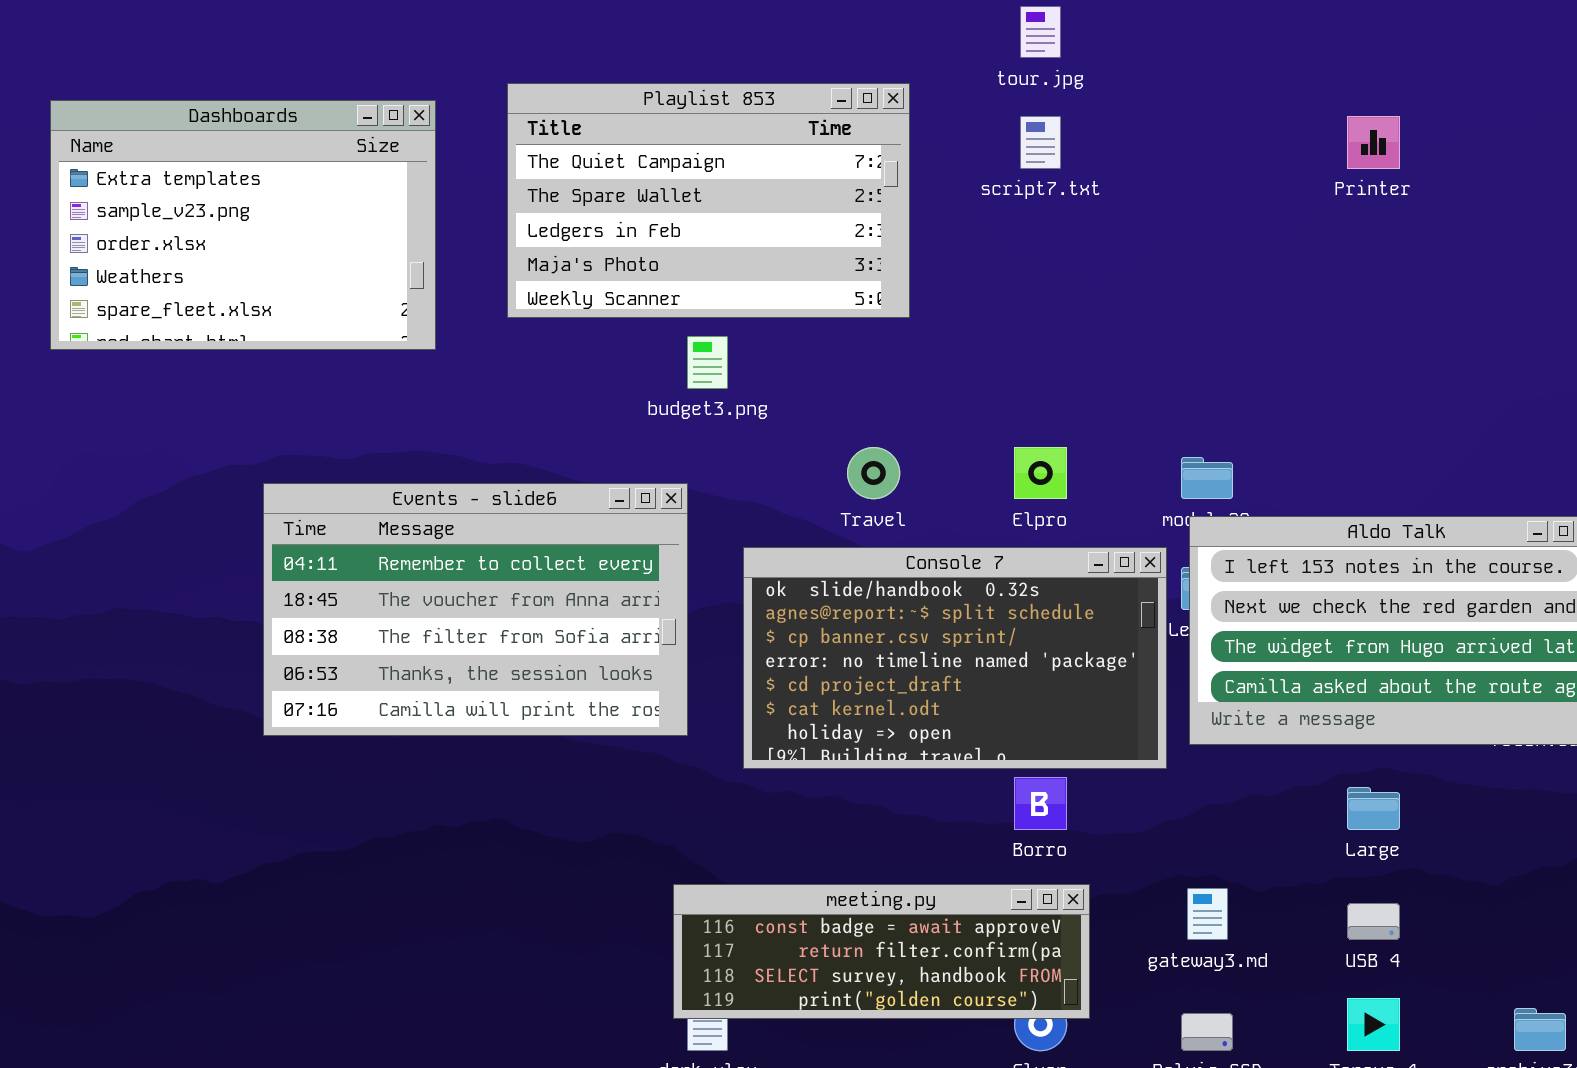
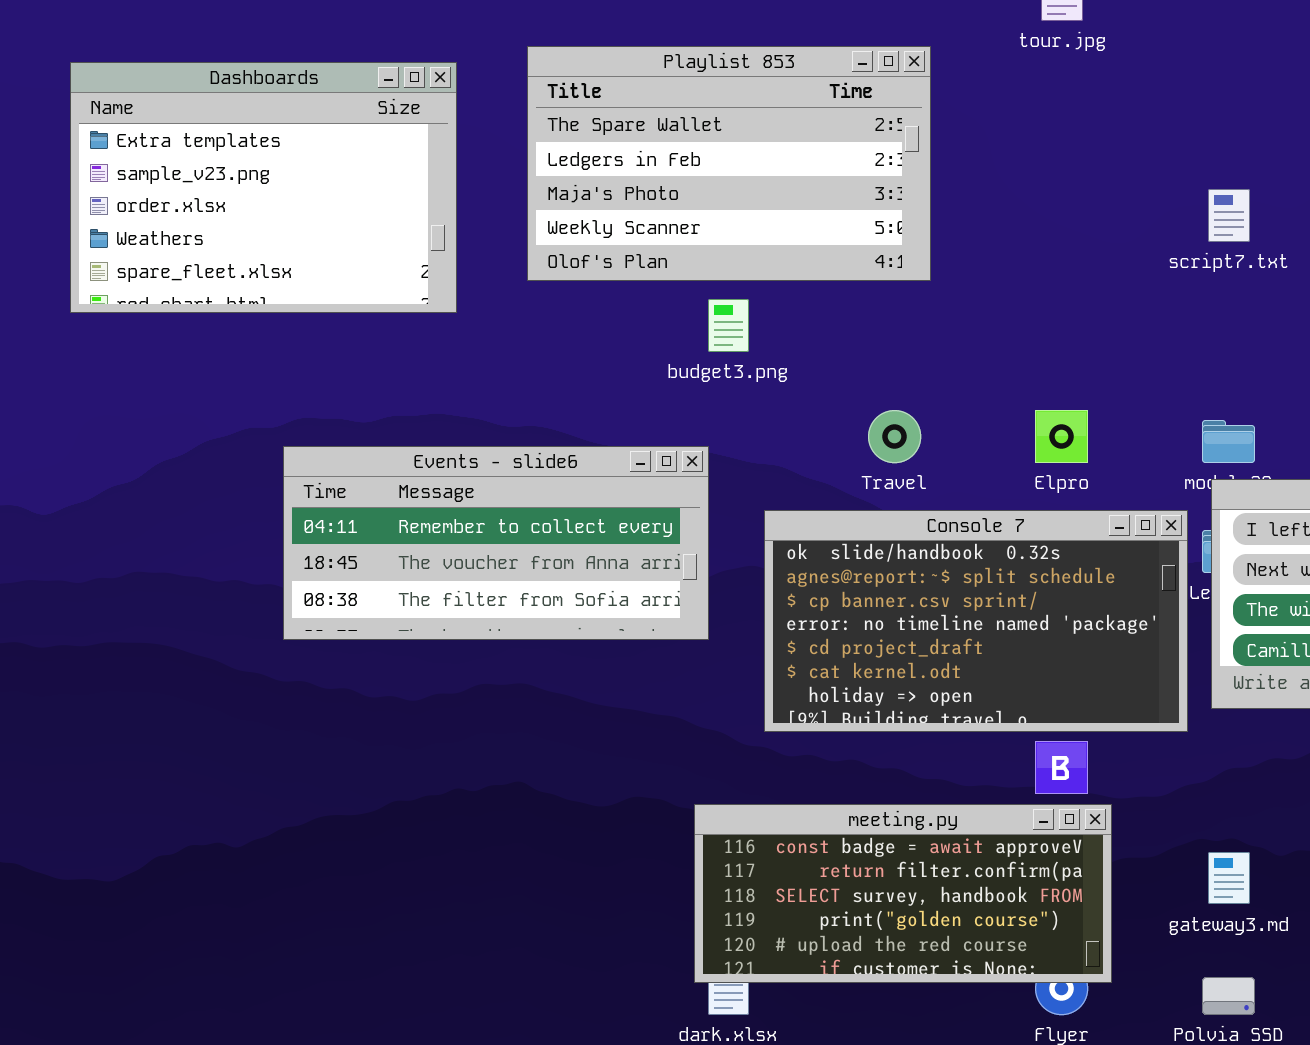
Playlist 853: [507,83,910,318] -> [527,46,931,281], scrolled down 1 row
script7.txt: [1020,116,1061,169] -> [1208,189,1250,242], moved
Events - slide6: [263,483,688,736] -> [283,446,709,640], resized
meeting.py: [673,884,1090,1019] -> [694,804,1112,983], resized

